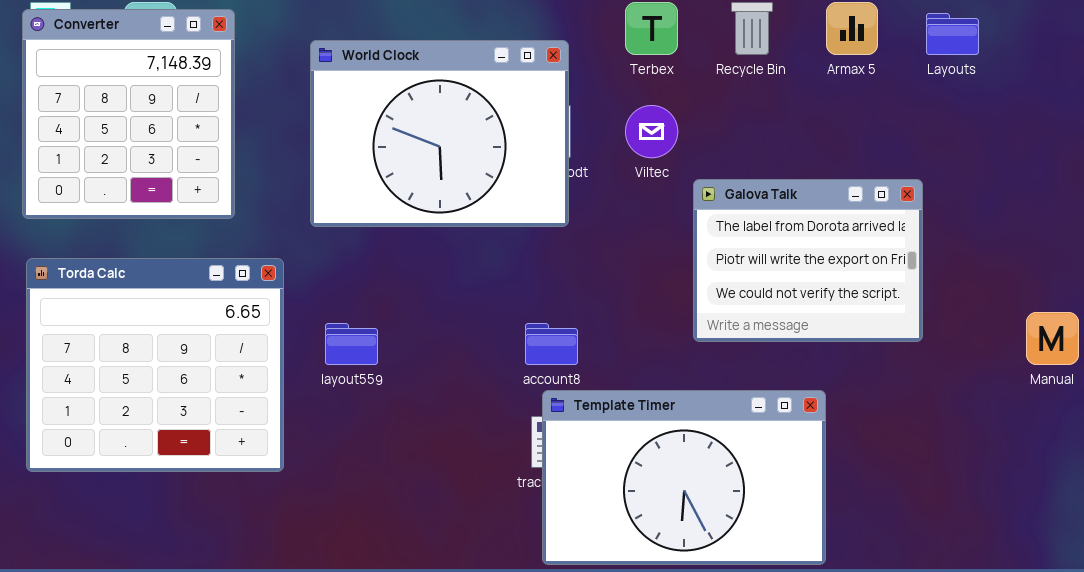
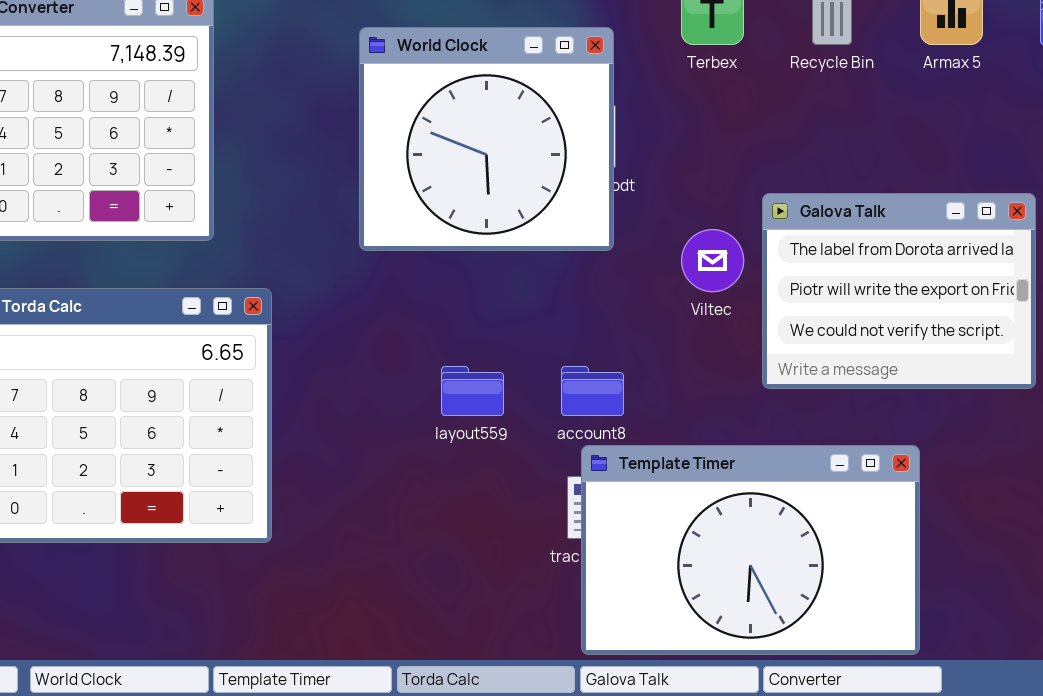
World Clock: [310,40,569,227] -> [359,27,614,251], resized
Viltec: [625,105,678,158] -> [681,229,744,292], moved
layout559: [325,323,378,365] -> [441,366,504,416], moved

